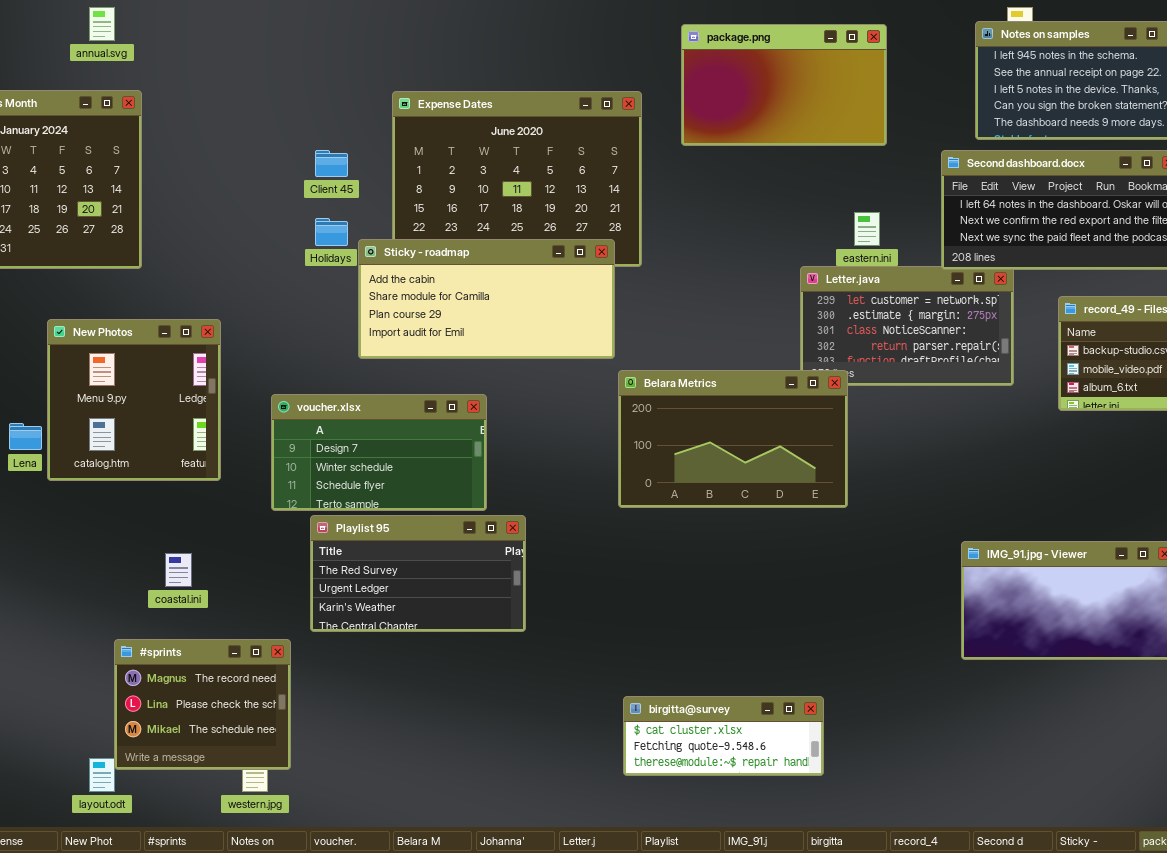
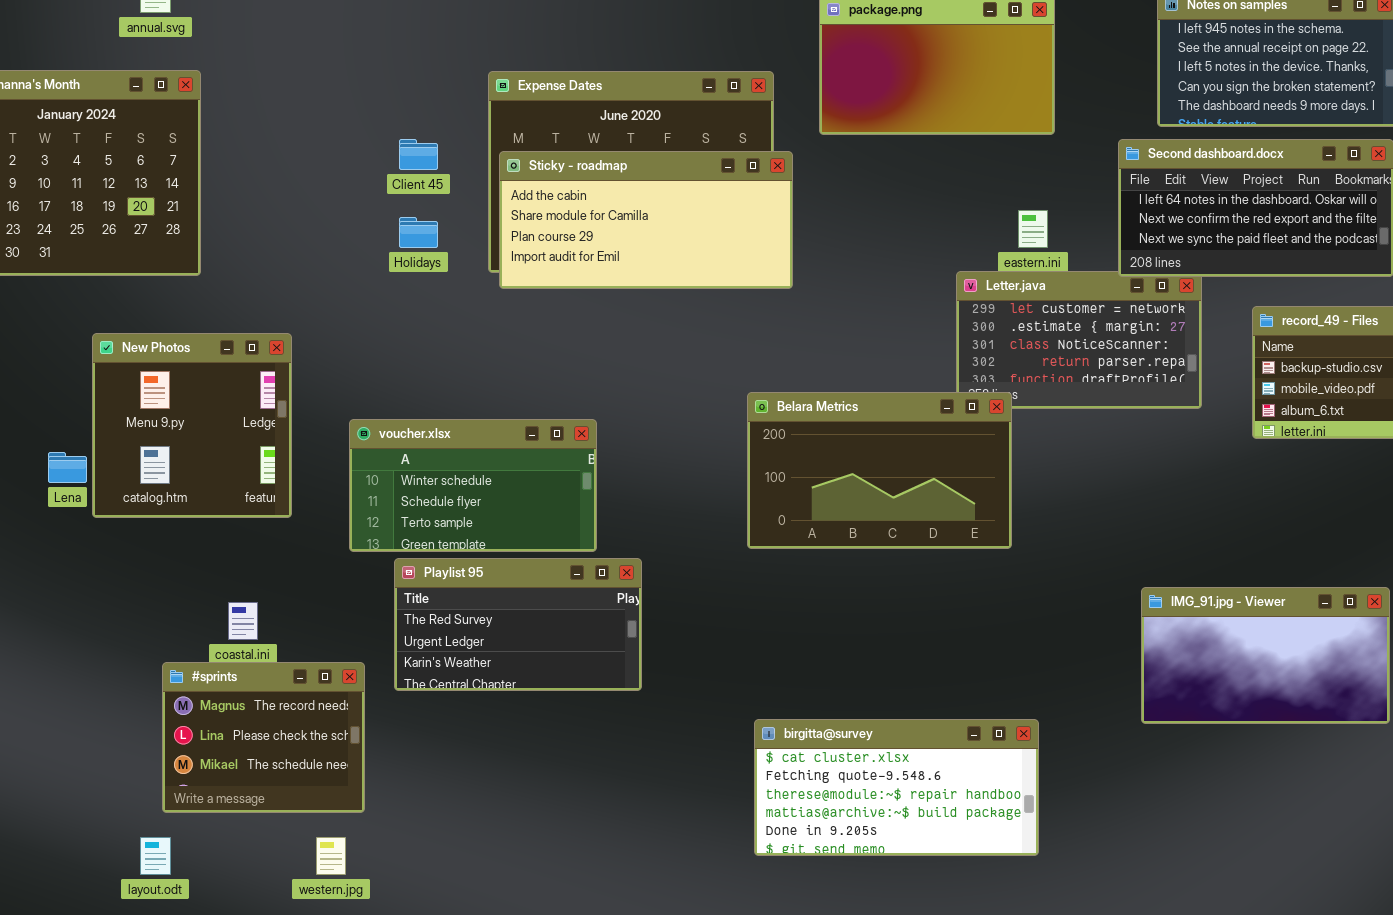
Sticky - roadmap: [358,239,615,359] -> [499,151,793,289], moved
voucher.xlsx: [271,394,487,511] -> [349,419,597,552], scrolled down 1 row
#sprints: [114,639,291,770] -> [162,662,365,813], moved
birgitta@survey: [623,696,824,776] -> [754,719,1039,856], resized

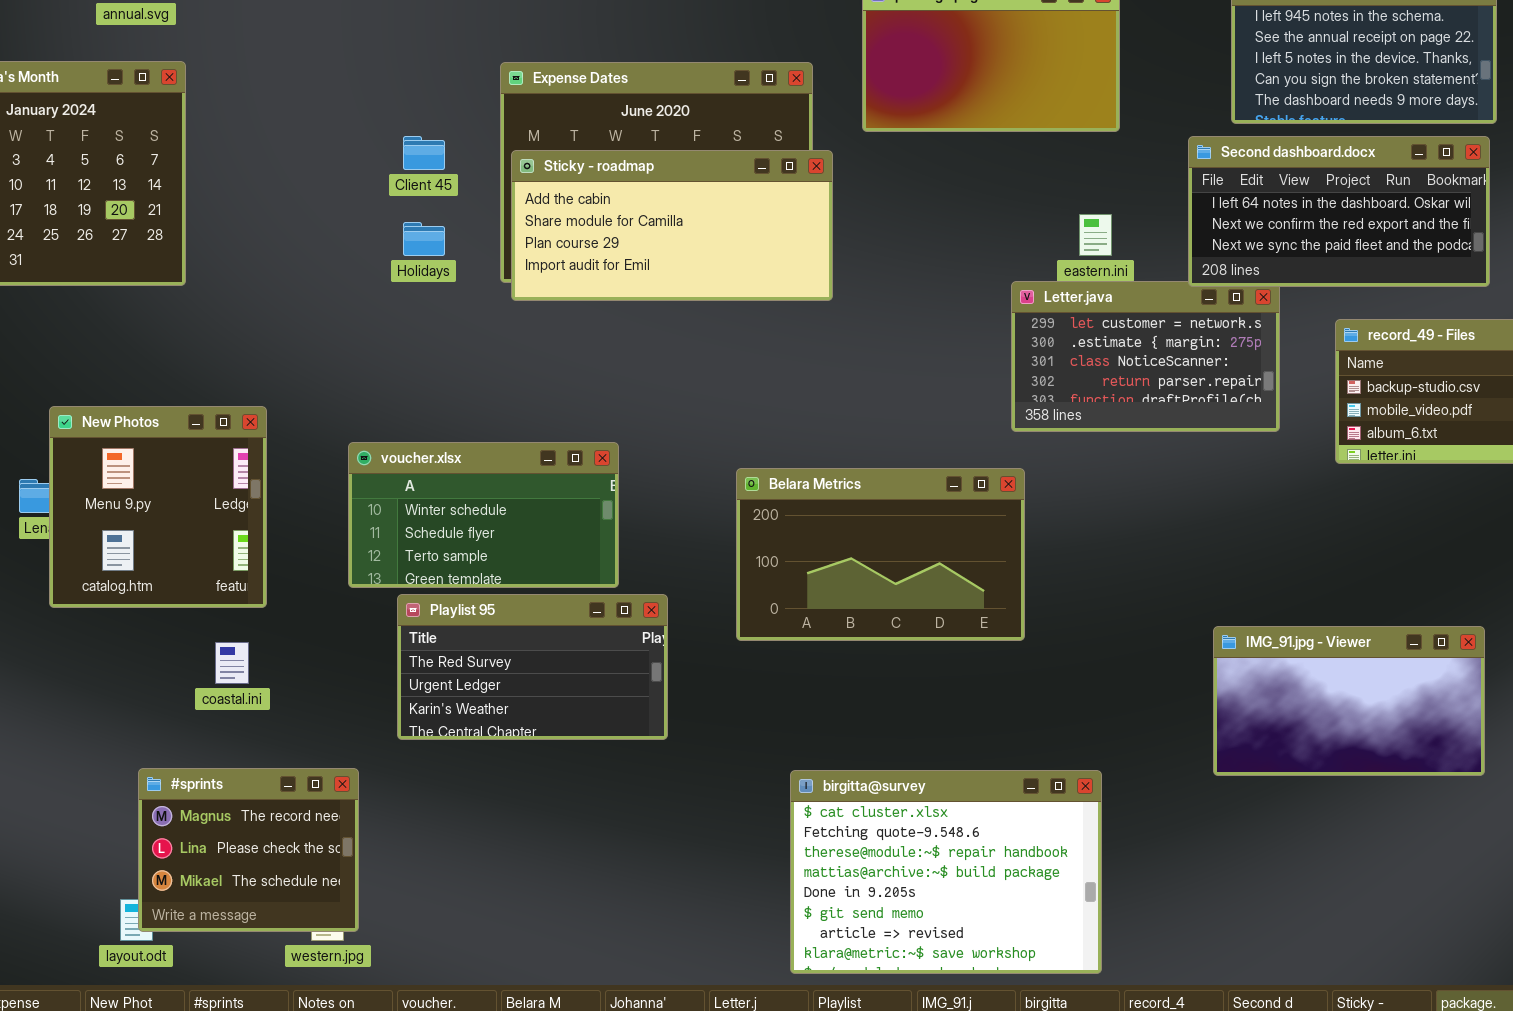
New Photos: [92,333,292,518] -> [49,406,267,608], moved
Belara Metrics: [747,392,1012,549] -> [736,468,1025,641], moved
#sprints: [162,662,365,813] -> [138,768,359,932], moved
birgitta@survey: [754,719,1039,856] -> [790,770,1102,974], resized

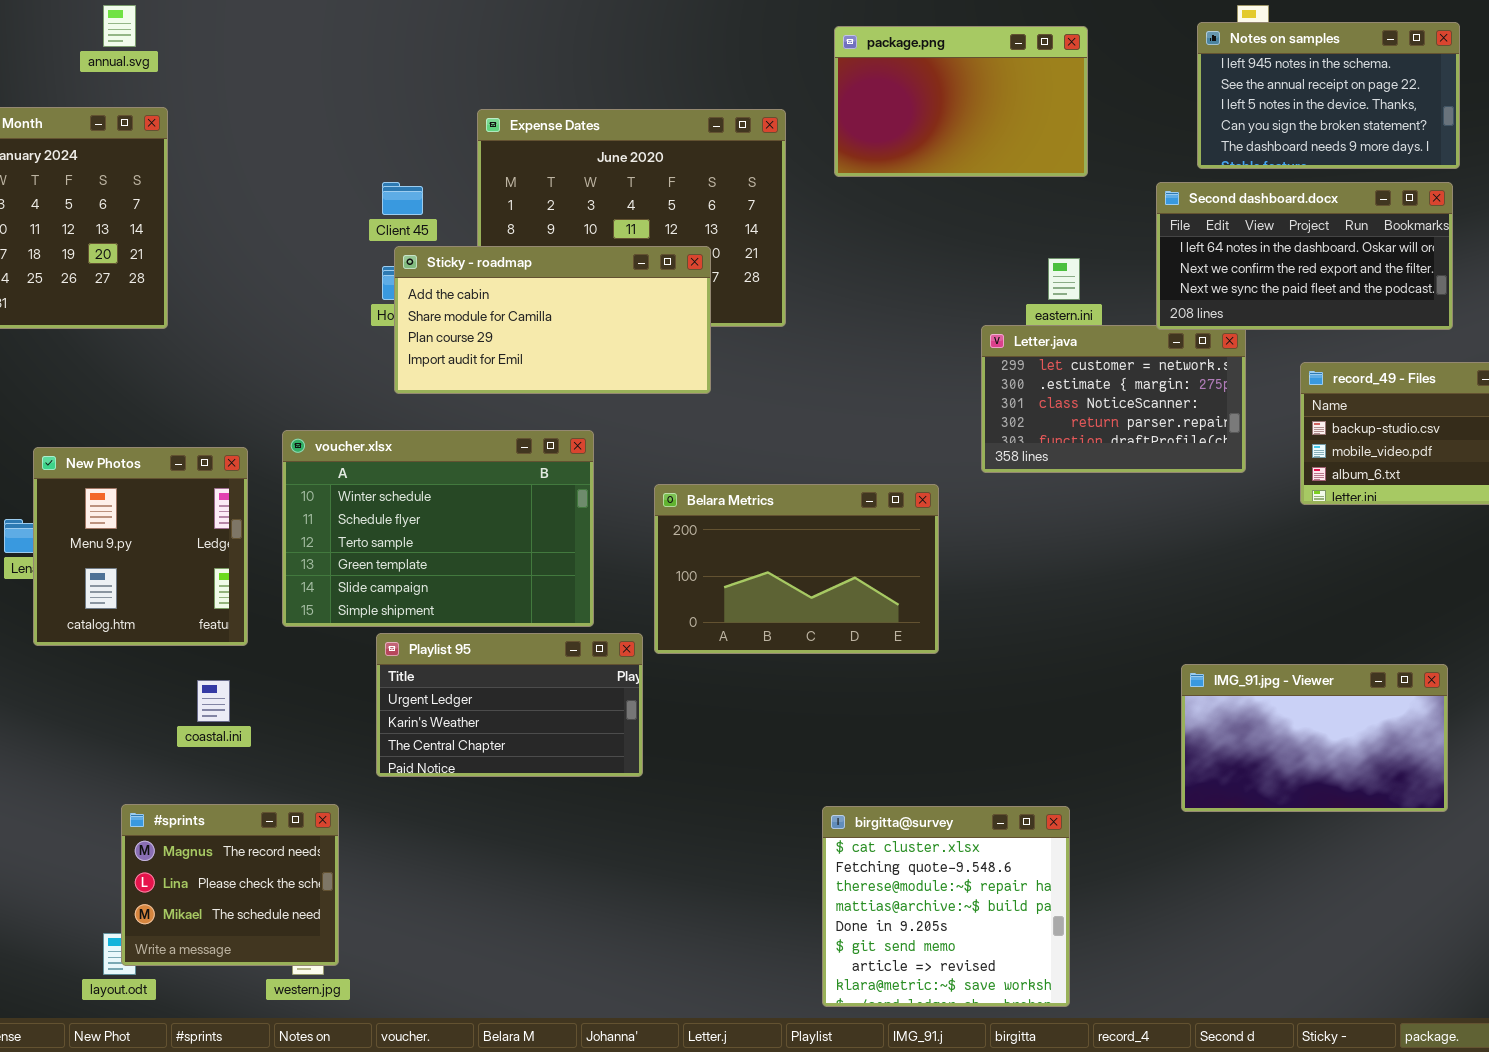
Sticky - roadmap: [511,150,833,301] -> [394,246,711,394], moved
voucher.xlsx: [348,442,619,588] -> [282,430,594,627], resized
Belara Metrics: [736,468,1025,641] -> [654,484,939,654], moved
Playlist 95: [397,594,668,740] -> [376,633,643,777], scrolled down 1 row
birgitta@survey: [790,770,1102,974] -> [822,806,1070,1007], resized

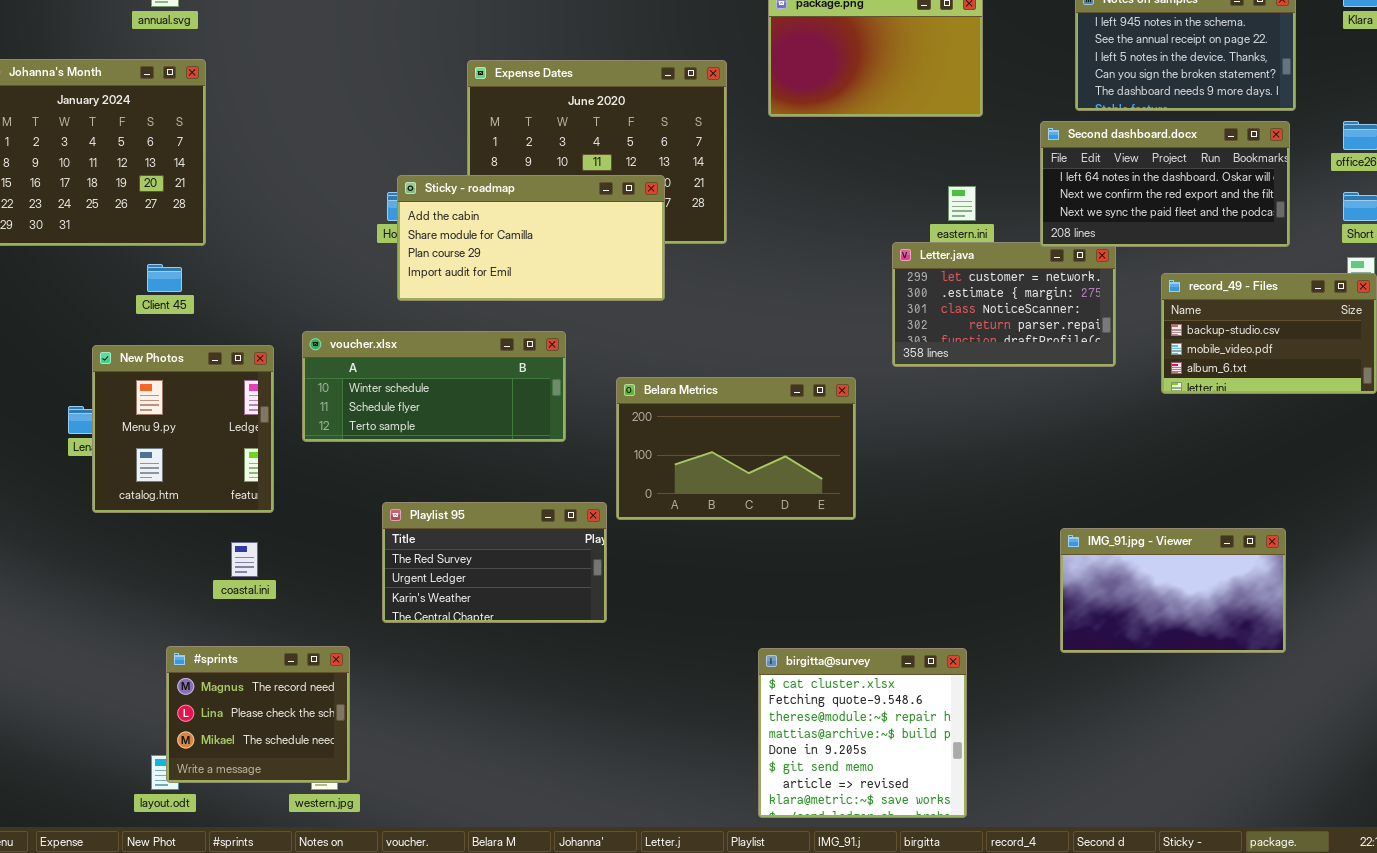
Client 45: [382,182,423,215] -> [147,264,182,292], moved
voucher.xlsx: [282,430,594,627] -> [302,331,566,442], resized
Playlist 95: [376,633,643,777] -> [382,502,607,623], scrolled up 1 row

